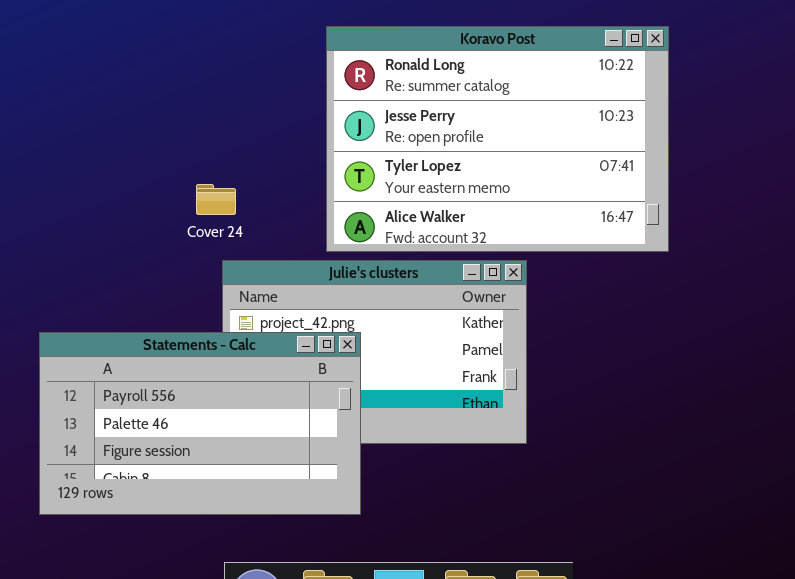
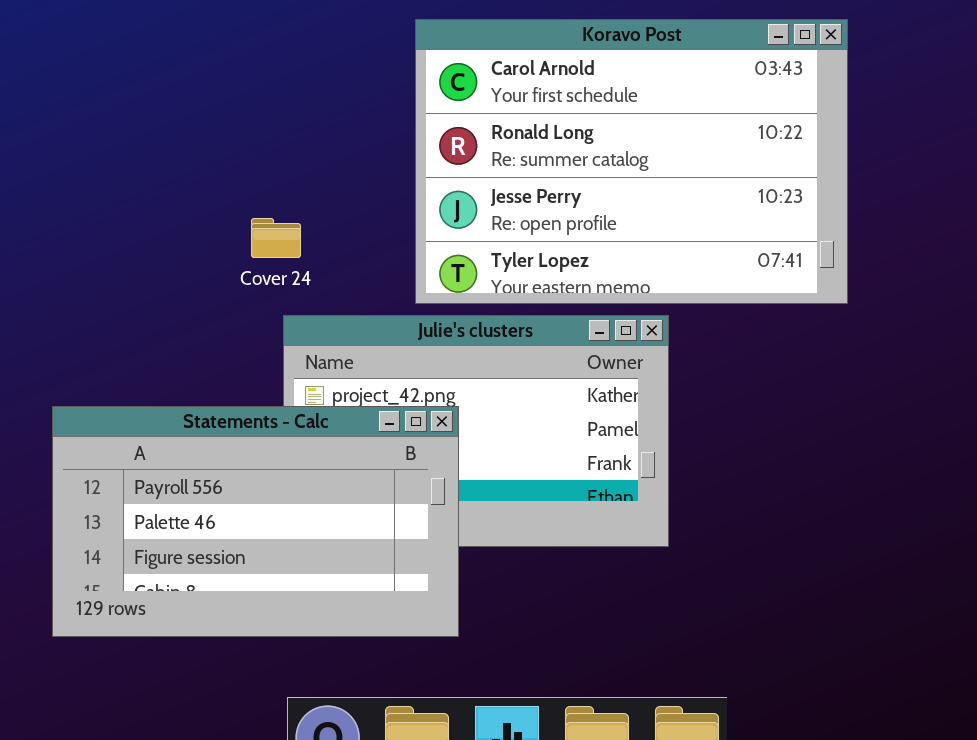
Koravo Post: [326,26,669,252] -> [415,19,848,304], scrolled up 1 row

